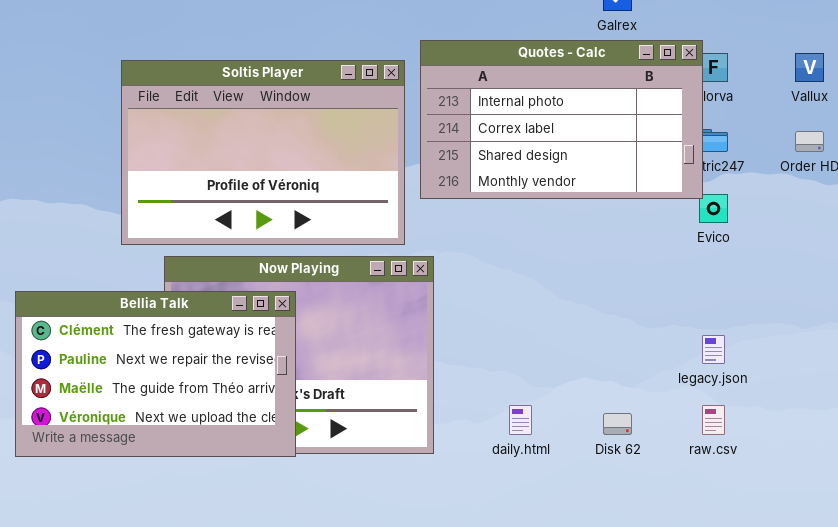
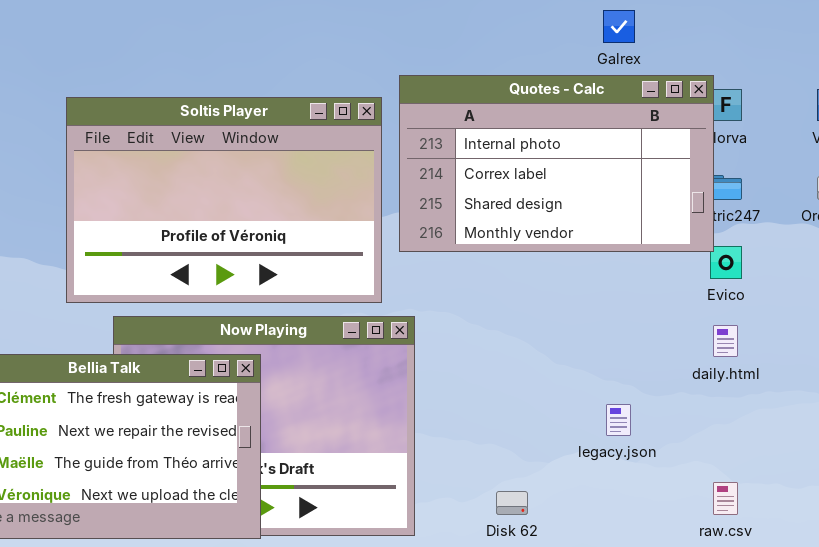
legacy.json: [702,335,725,364] -> [606,404,631,436], moved
daily.html: [509,405,532,435] -> [713,325,738,357], moved
Disk 62: [603,413,632,435] -> [496,491,528,515], moved

